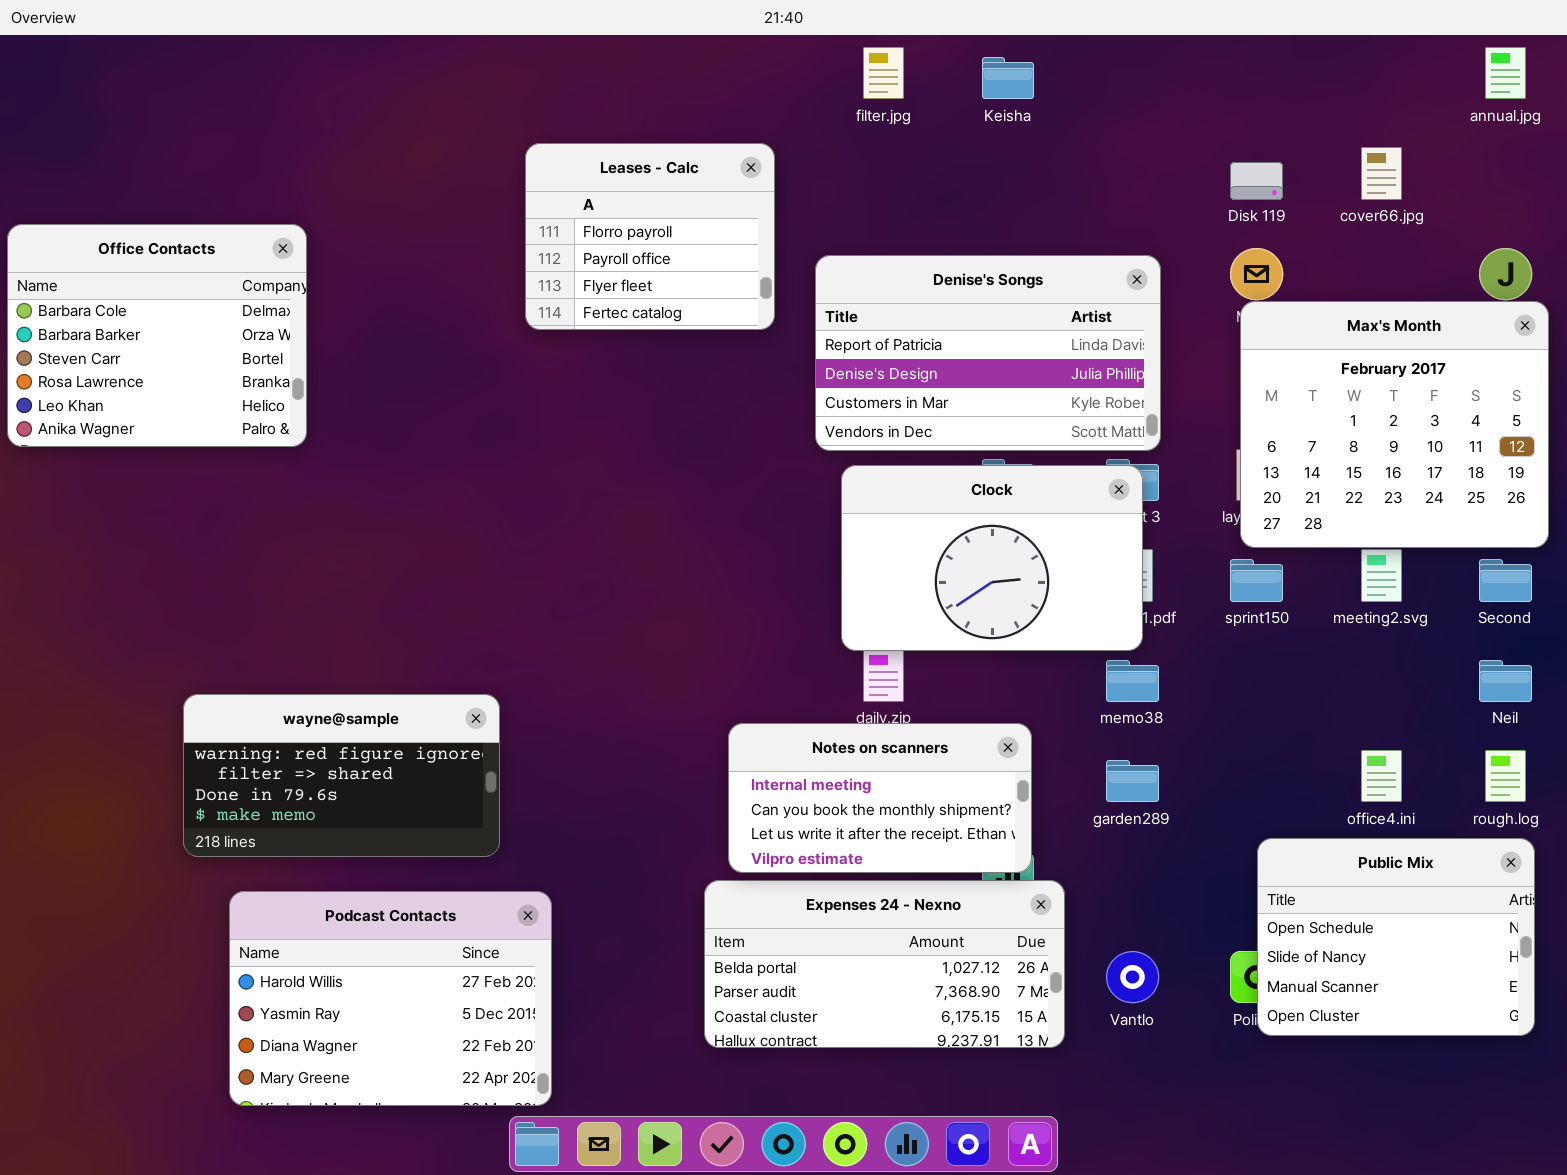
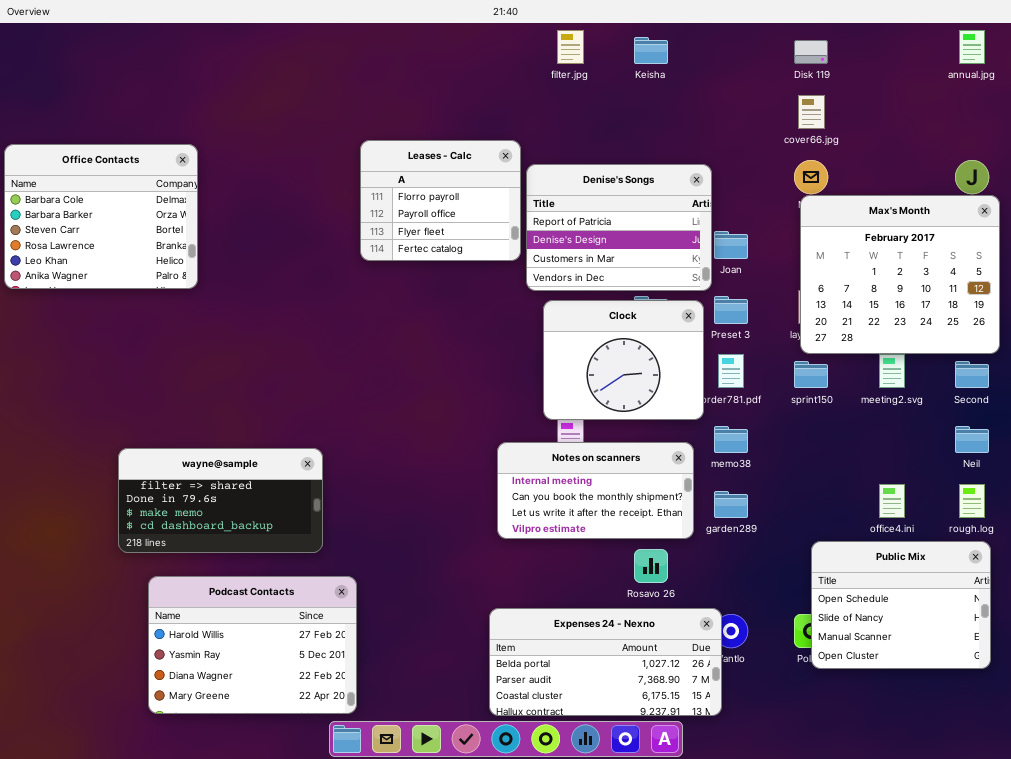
Leases - Calc: [525,143,775,330] -> [360,140,521,261], moved
cover66.jpg: [1361,147,1402,200] -> [798,95,825,129], moved
Disk 119: [1230,162,1283,200] -> [794,40,828,64], moved
Denise's Songs: [815,255,1161,451] -> [526,164,712,291], resized
Clock: [841,465,1143,651] -> [543,300,704,420], resized
wayne@sample: [183,694,500,857] -> [118,448,323,553], scrolled down 1 row
Notes on scanners: [728,723,1032,873] -> [497,442,694,539], moved
Expenses 24 - Nexno: [704,880,1065,1048] -> [489,608,722,716], moved

